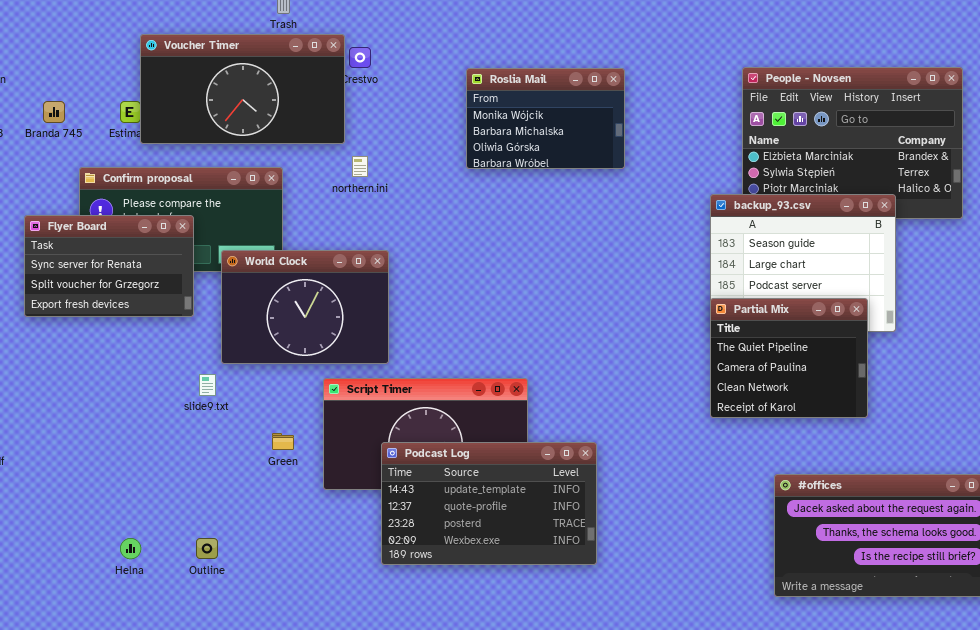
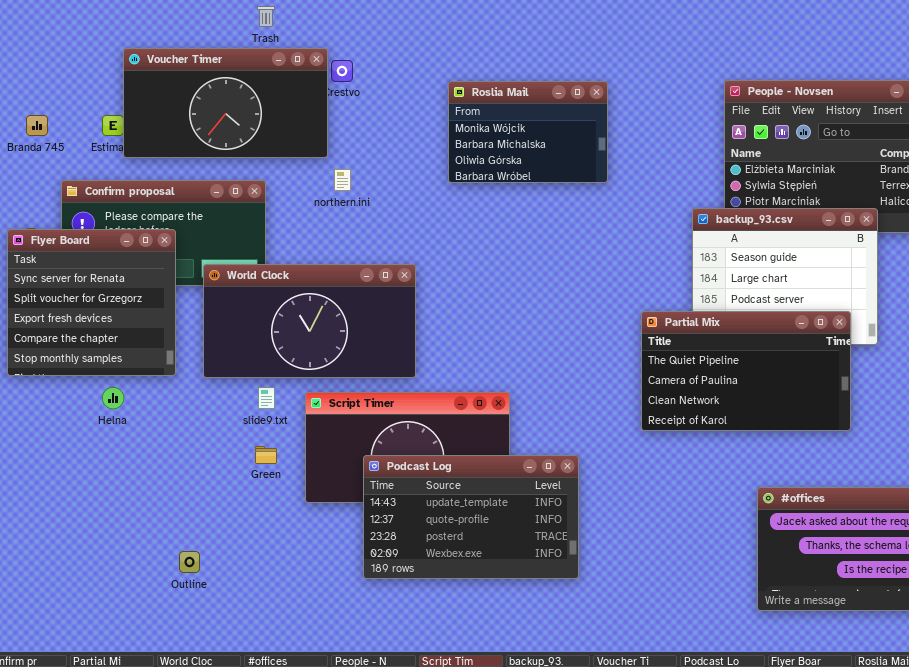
Flyer Board: [24,215,194,317] -> [7,229,176,376], resized
World Clock: [221,250,389,364] -> [203,264,416,378], resized
Partial Mix: [710,298,868,418] -> [641,311,851,431], resized
slide9.txt: [199,374,216,396] -> [258,387,275,409], moved
Helna: [120,538,141,559] -> [102,387,124,409], moved

